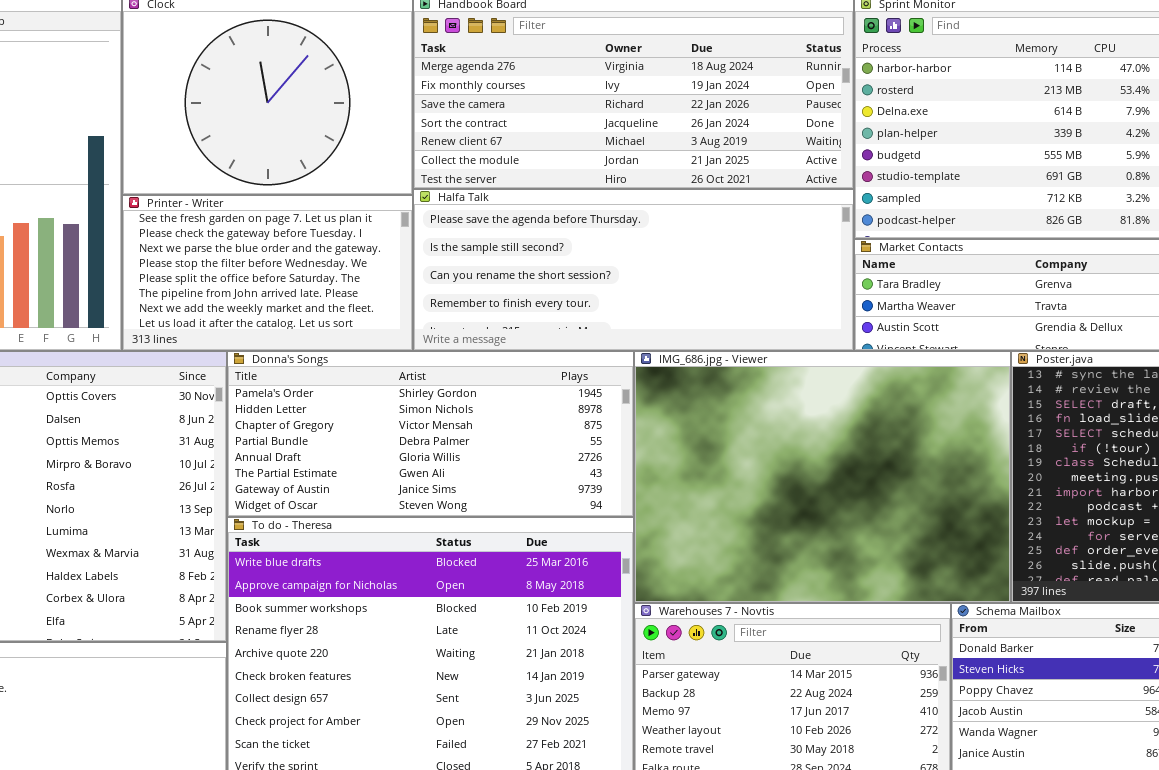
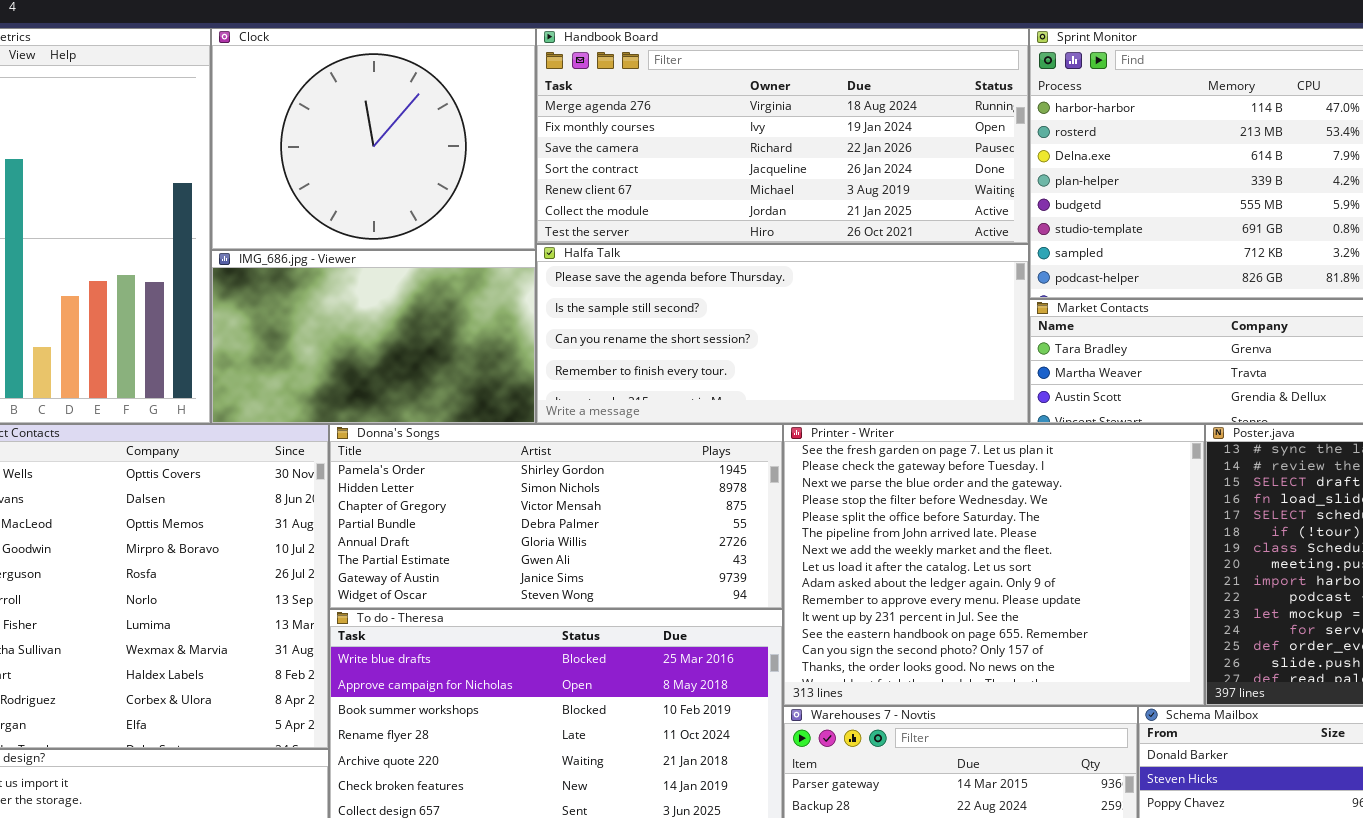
Printer - Writer: [122,195,413,351] -> [783,424,1205,706], moved, resized
IMG_686.jpg - Viewer: [634,351,1011,603] -> [211,250,536,424], moved, resized

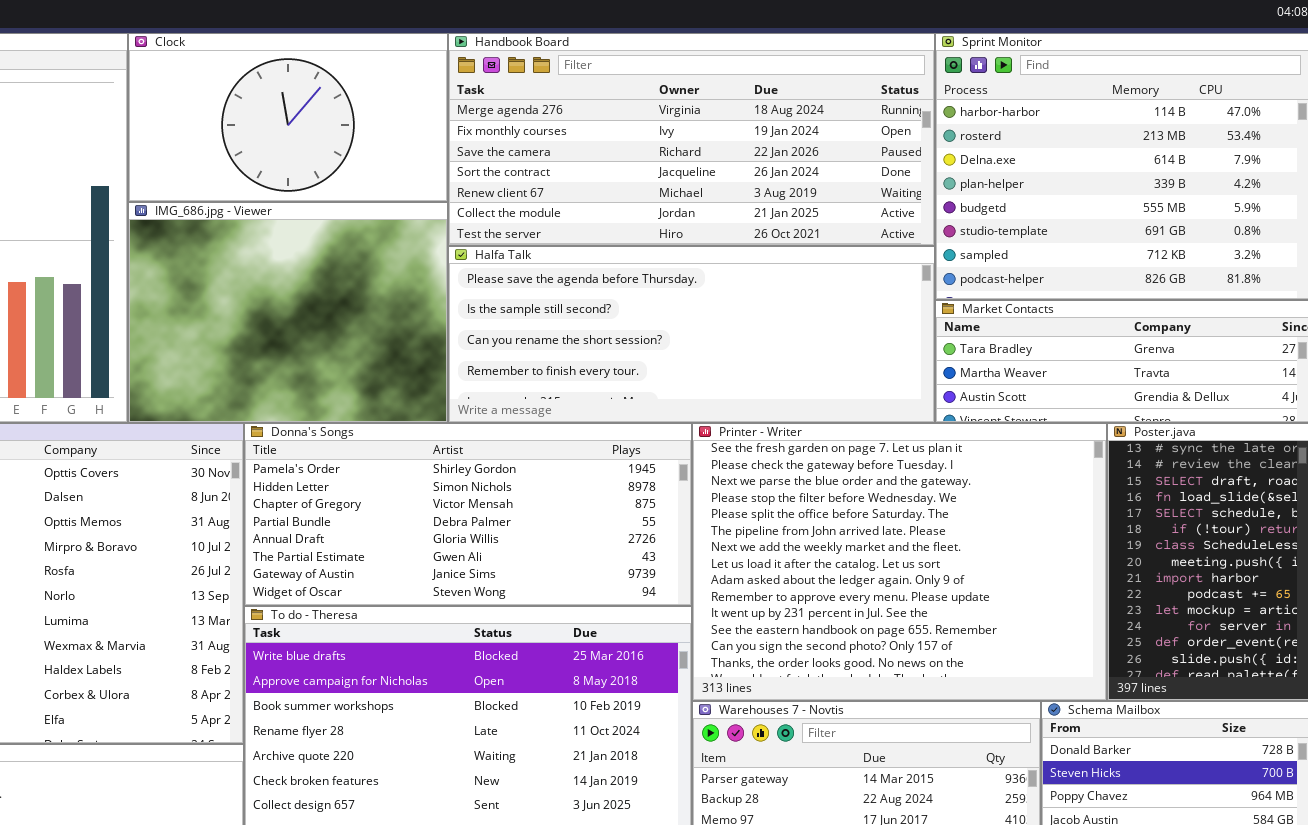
Clock: [211,28,536,250] -> [128,33,448,202], resized
IMG_686.jpg - Viewer: [211,250,536,424] -> [128,202,448,423], resized

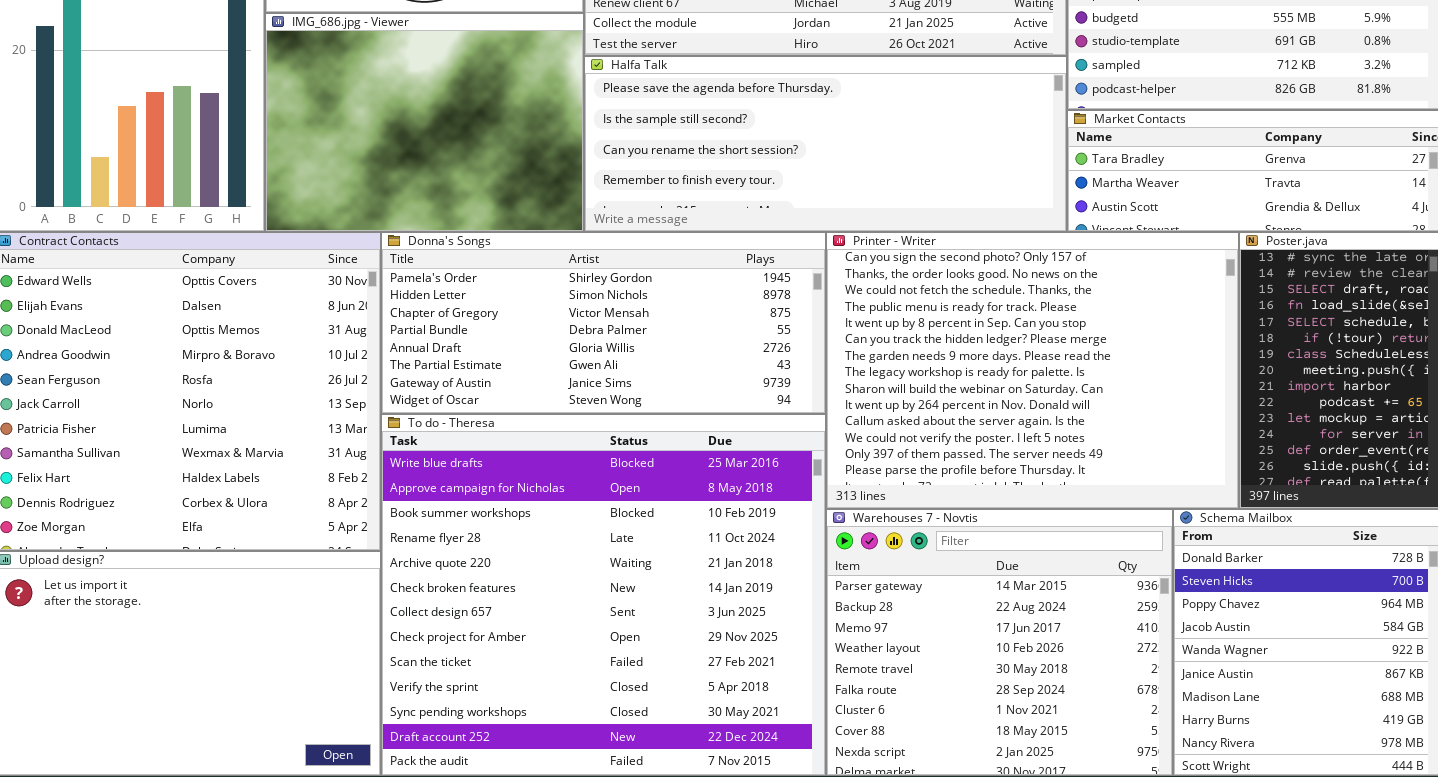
Printer - Writer: [692,423,1107,701] -> [826,232,1239,509], scrolled down 12 rows

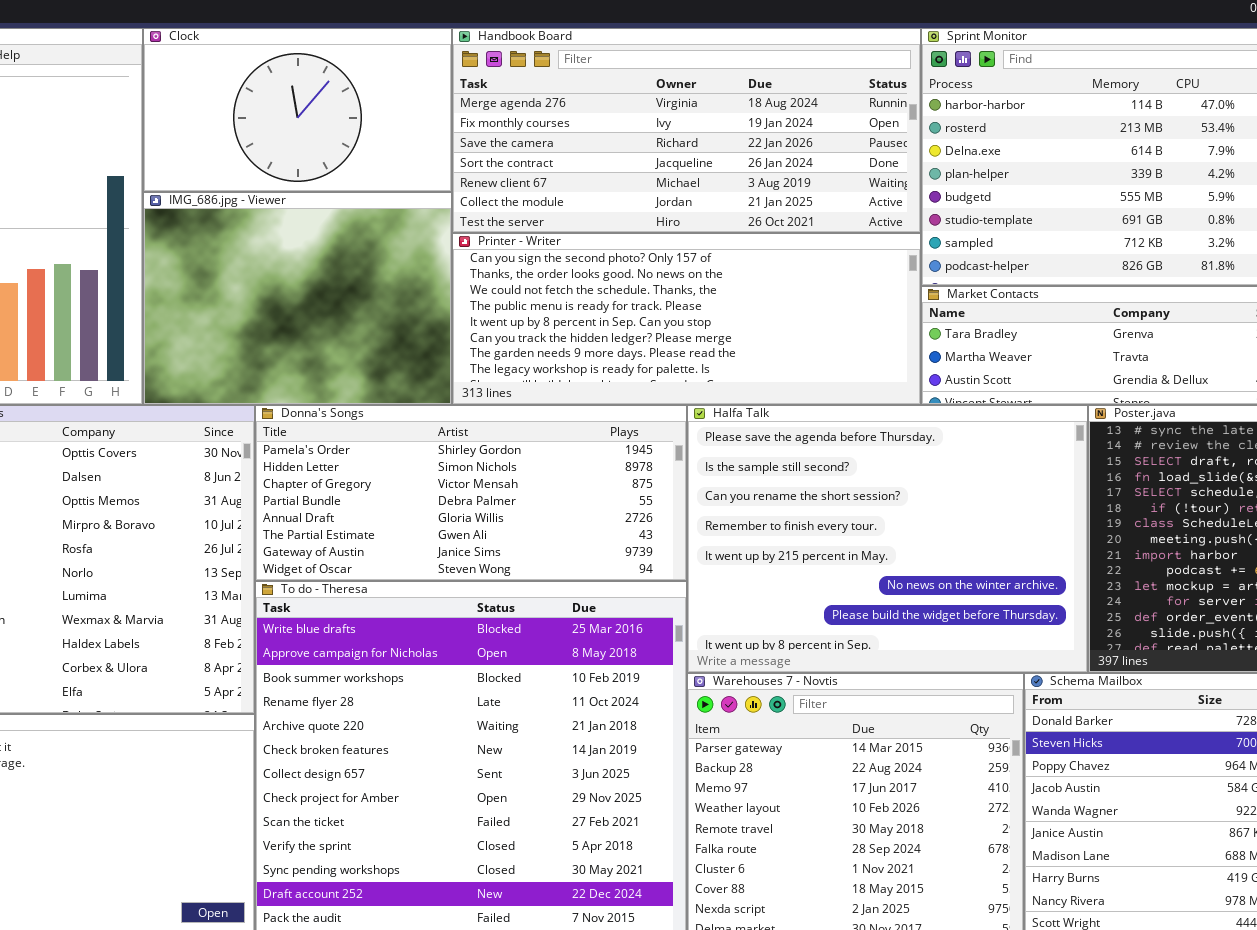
Halfa Talk: [584,56,1067,232] -> [687,405,1088,673], moved, resized
Printer - Writer: [826,232,1239,509] -> [452,233,921,405], moved, resized

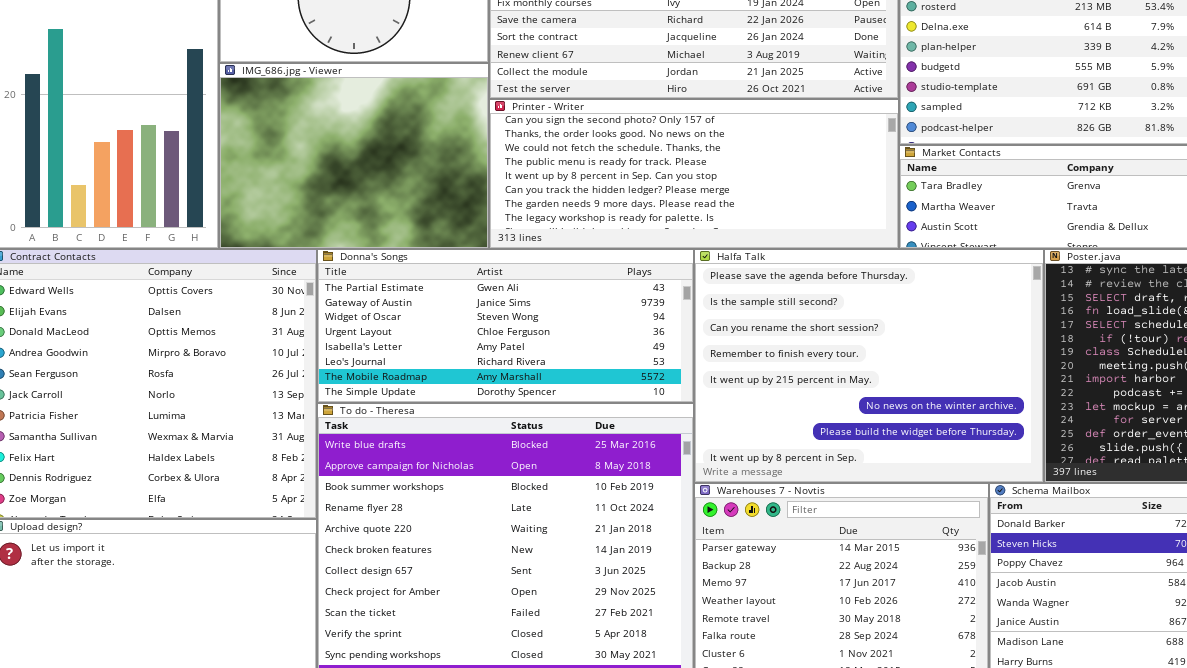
Donna's Songs: [255,405,687,581] -> [317,249,694,403], scrolled down 5 rows

